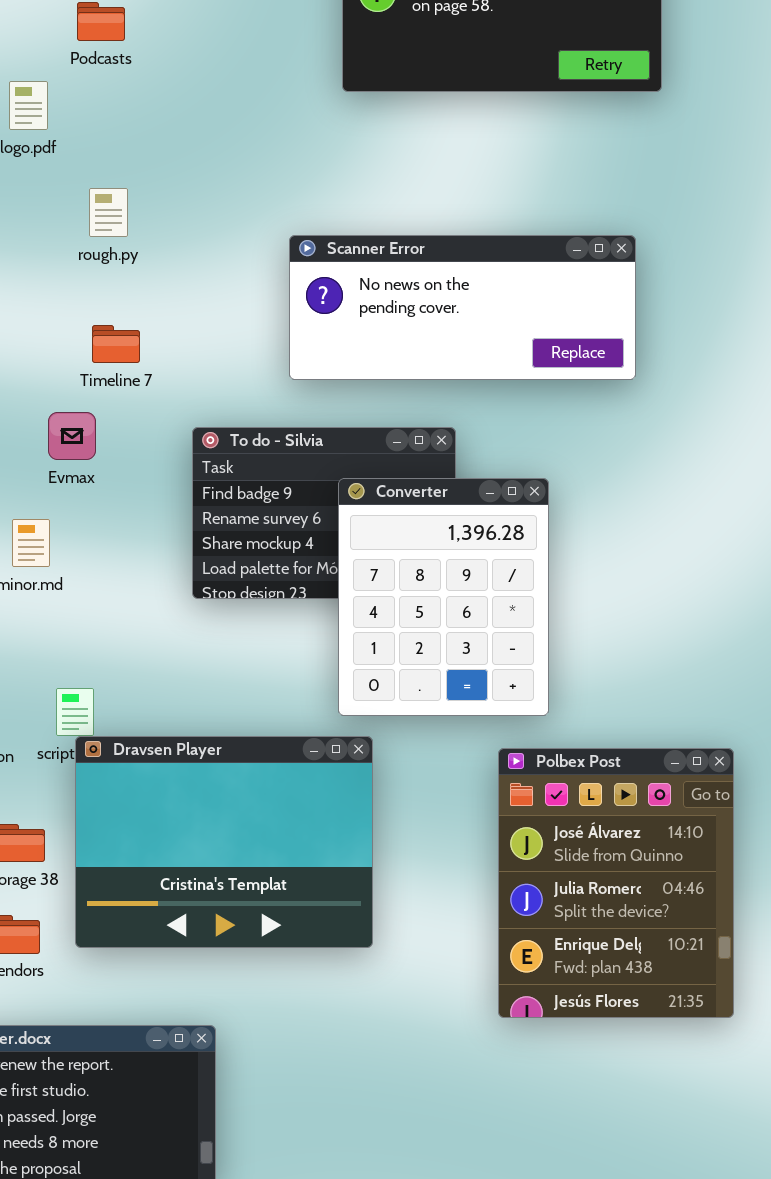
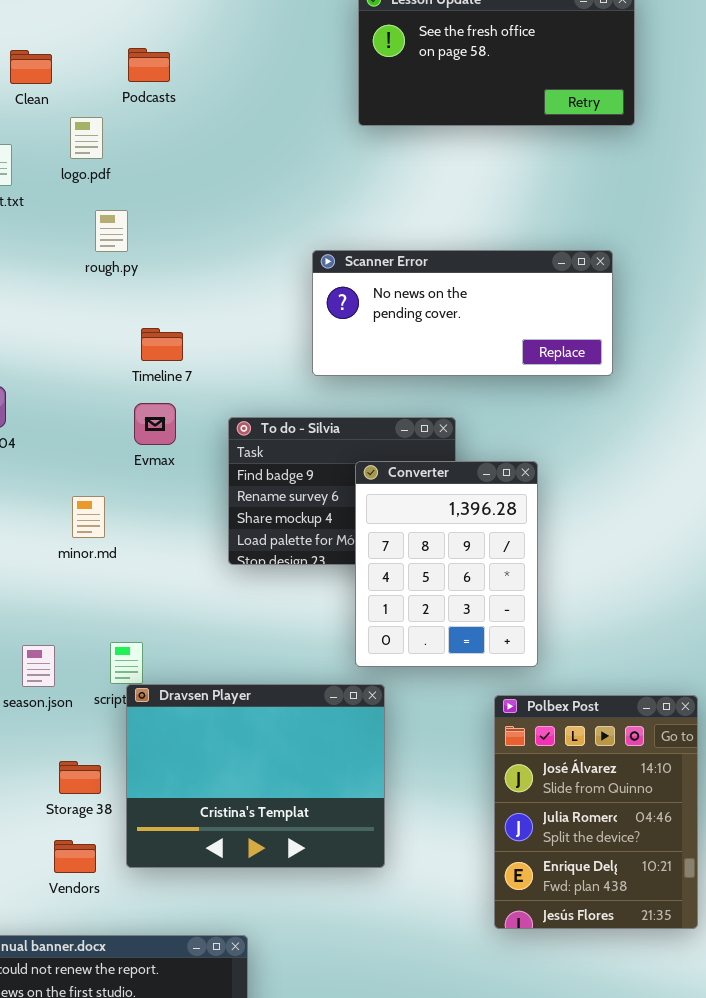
rough.py: [89,188,128,237] -> [95,210,128,252], moved
Evmax: [48,412,96,460] -> [134,403,176,445], moved

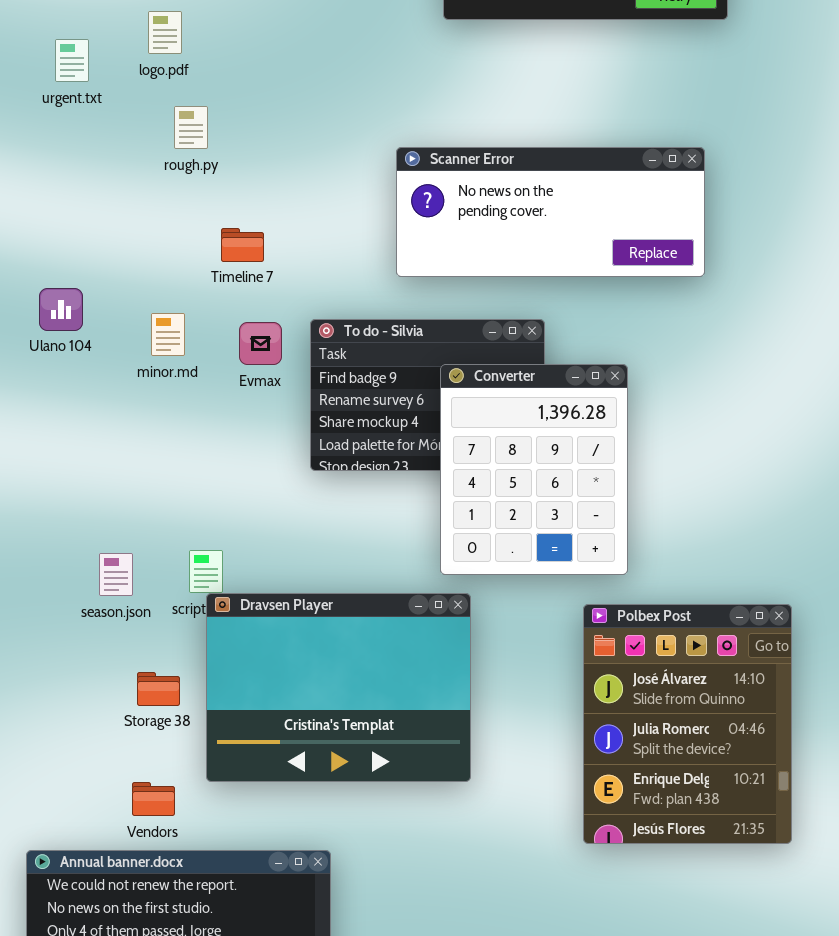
Evmax: [134,403,176,445] -> [239,322,282,365], moved
minor.md: [72,496,105,538] -> [151,313,185,356], moved
Vendors: [54,840,96,873] -> [132,782,175,816], moved

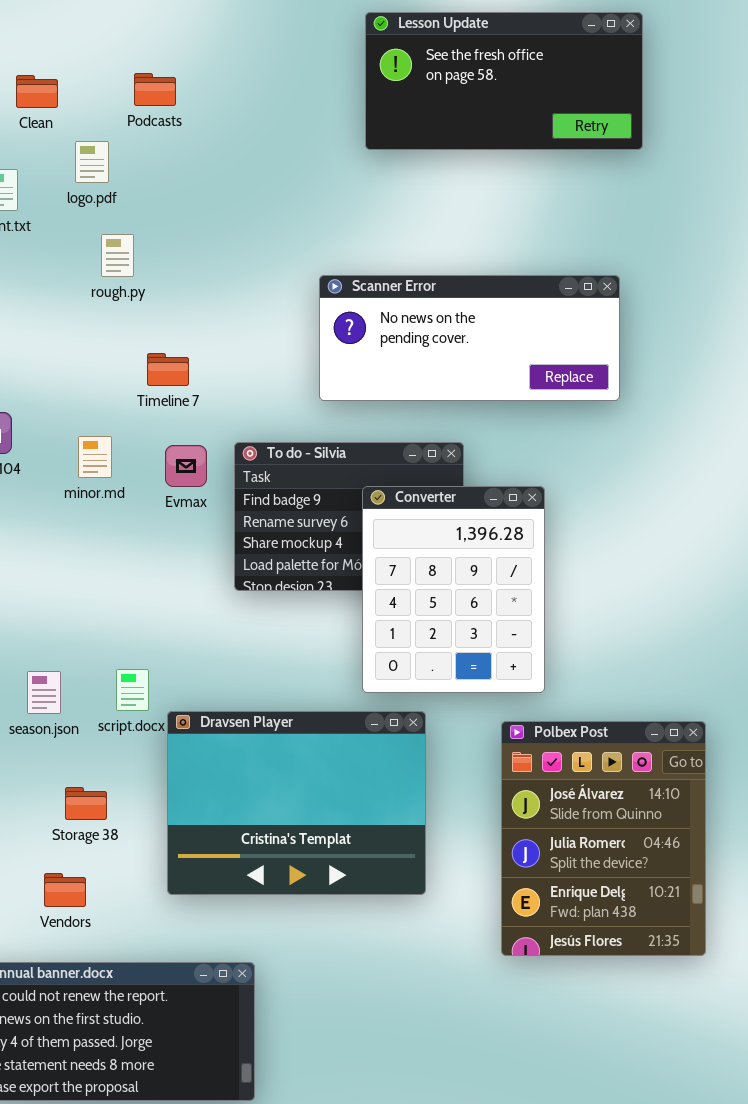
Dravsen Player: [206,593,471,782] -> [167,711,426,895], moved
Vendors: [132,782,175,816] -> [44,873,86,907], moved

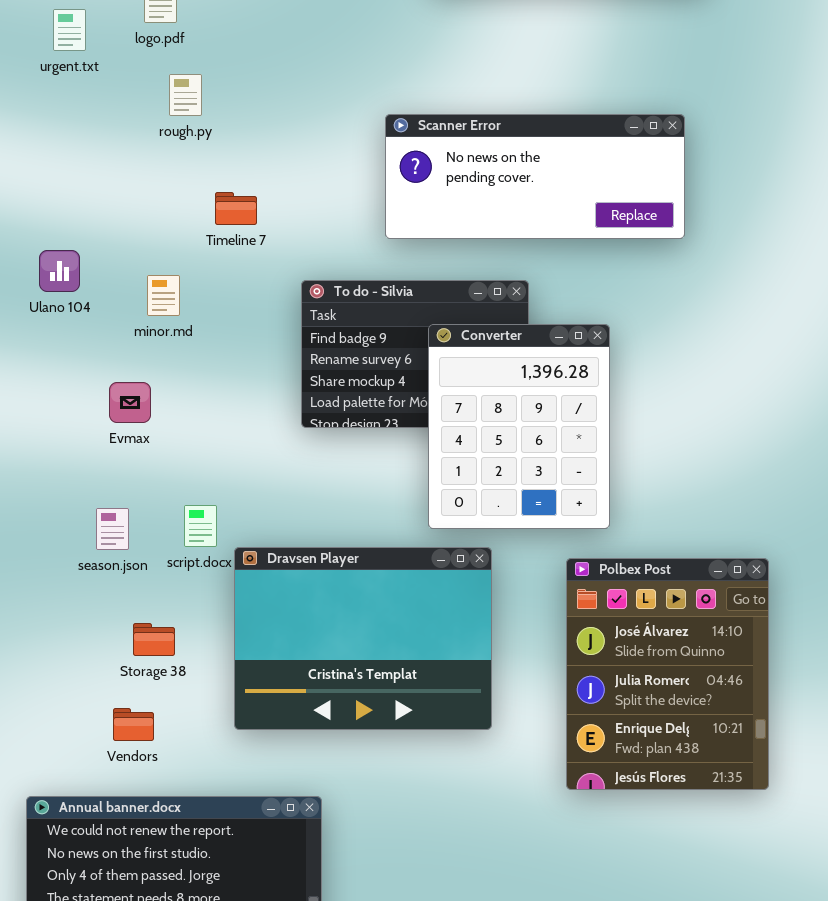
Evmax: [165,445,207,487] -> [109,382,151,423], moved

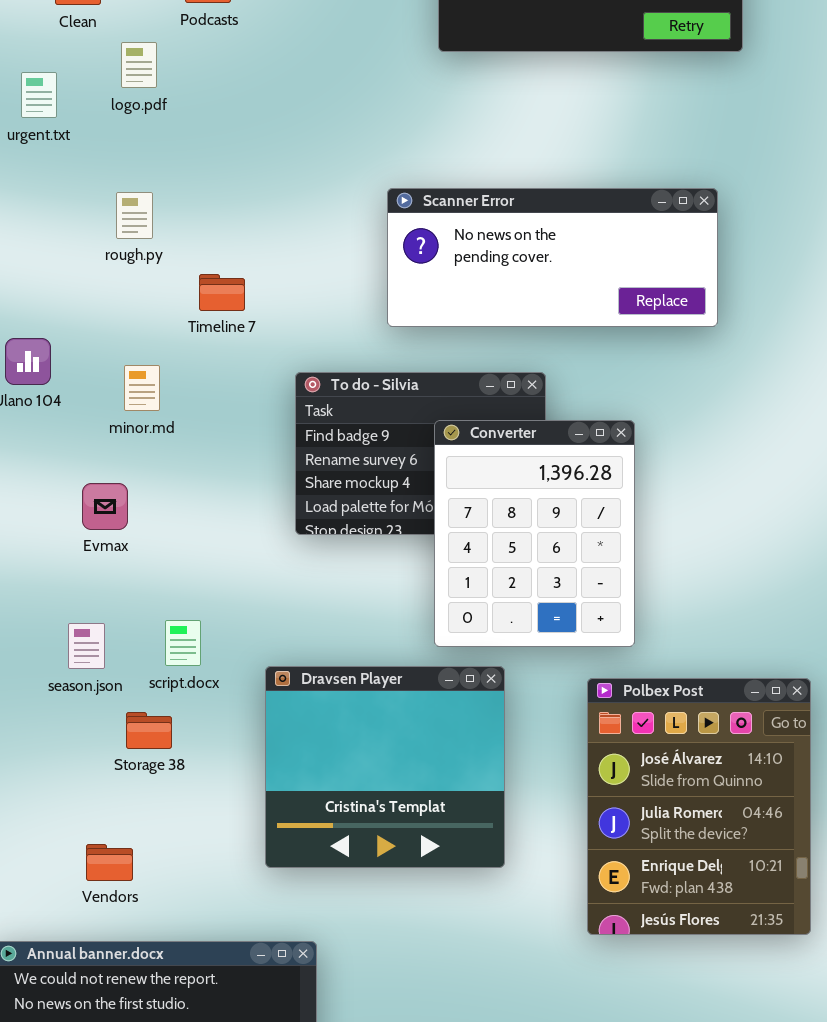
rough.py: [169,74,202,116] -> [116,192,153,239], moved
Dravsen Player: [234,547,492,730] -> [265,666,505,868], resized
Storage 38: [133,623,175,656] -> [126,712,172,749], moved

